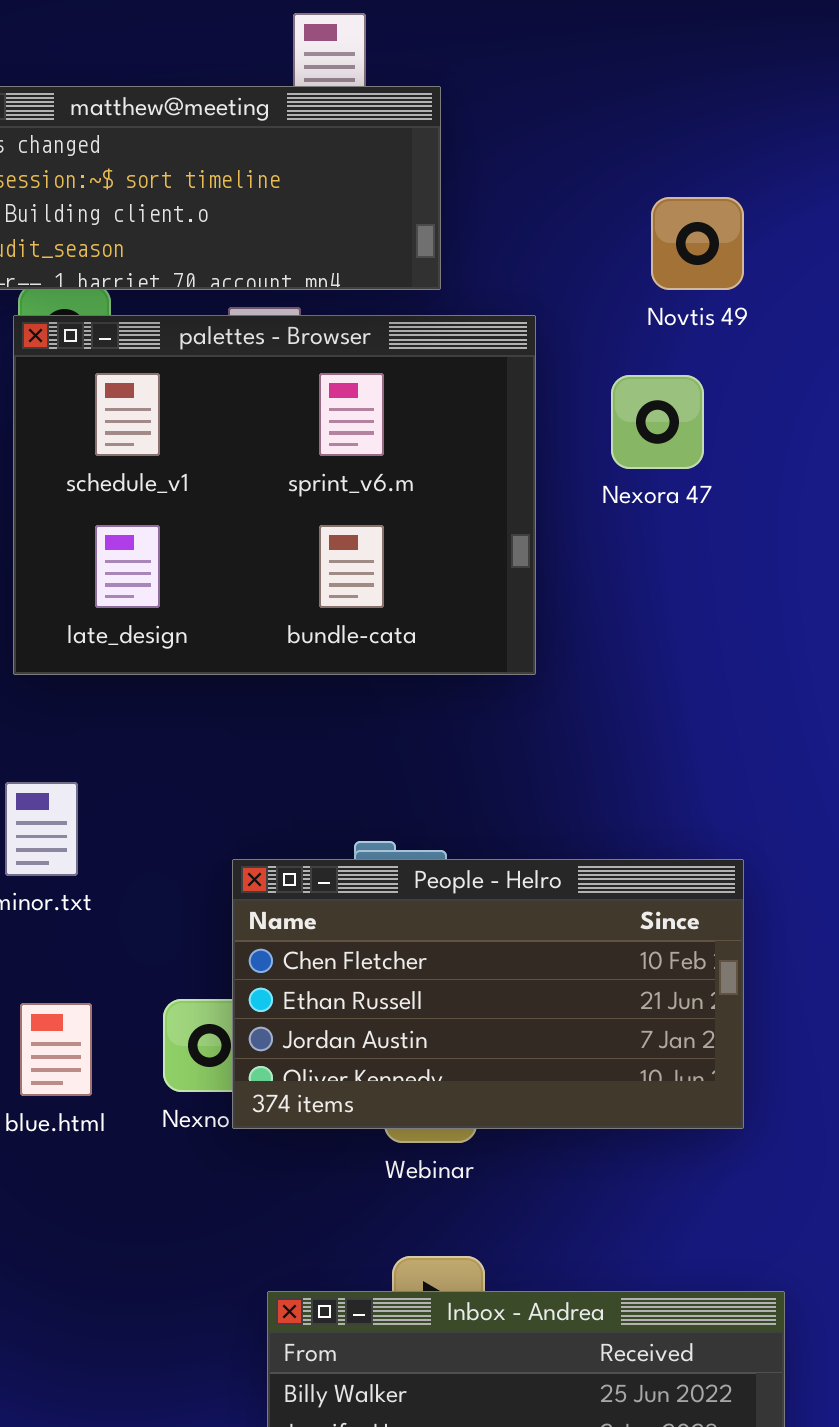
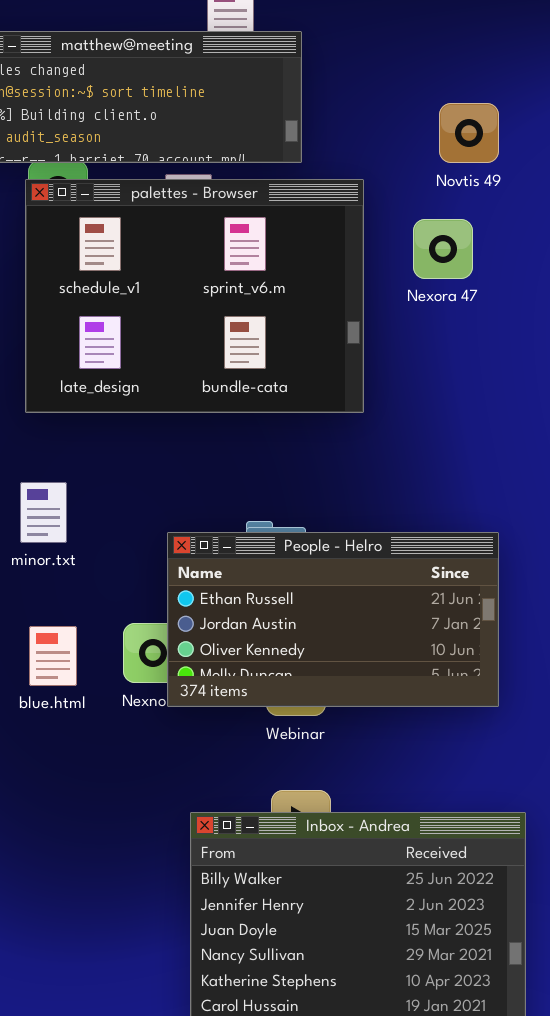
People - Helro: [232,859,744,1129] -> [167,532,499,707], scrolled down 1 row

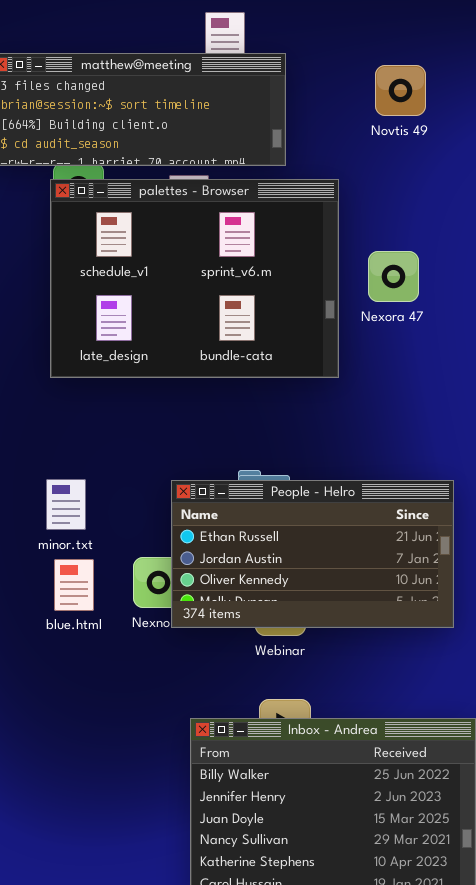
Novtis 49: [439,103,499,163] -> [375,65,426,116], moved
Nexora 47: [413,219,473,279] -> [368,251,419,302], moved
minor.txt: [20,482,67,543] -> [46,479,86,530], moved

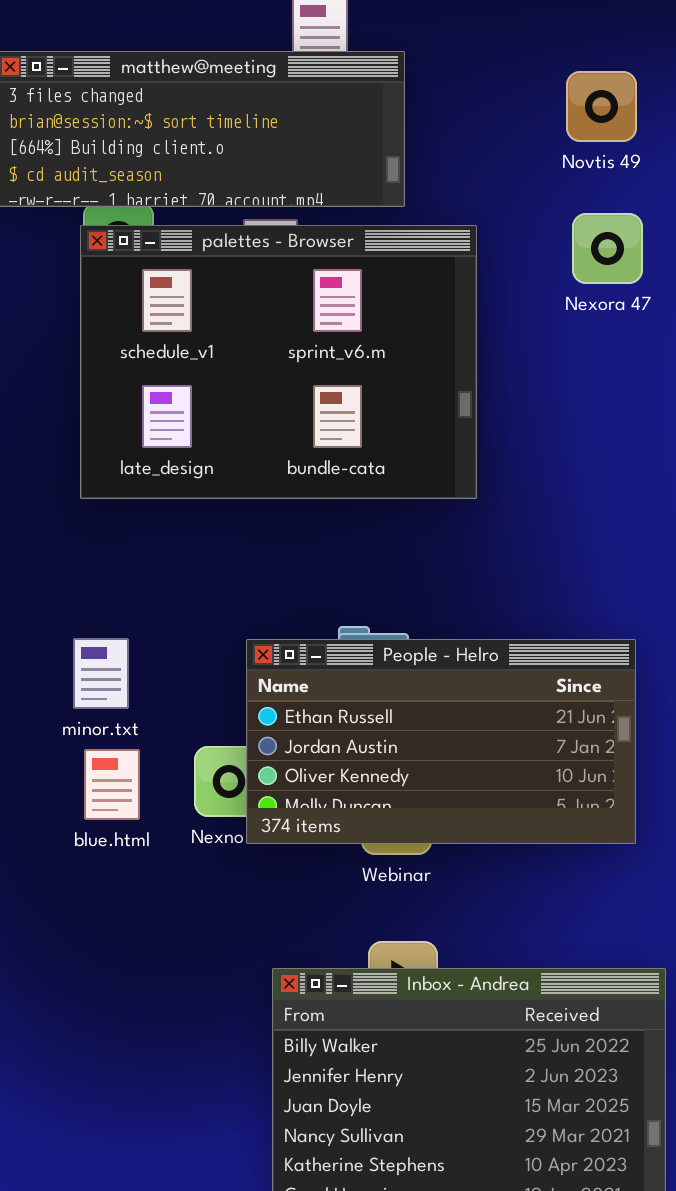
Novtis 49: [375,65,426,116] -> [566,71,637,142], moved
Nexora 47: [368,251,419,302] -> [572,213,643,284], moved

